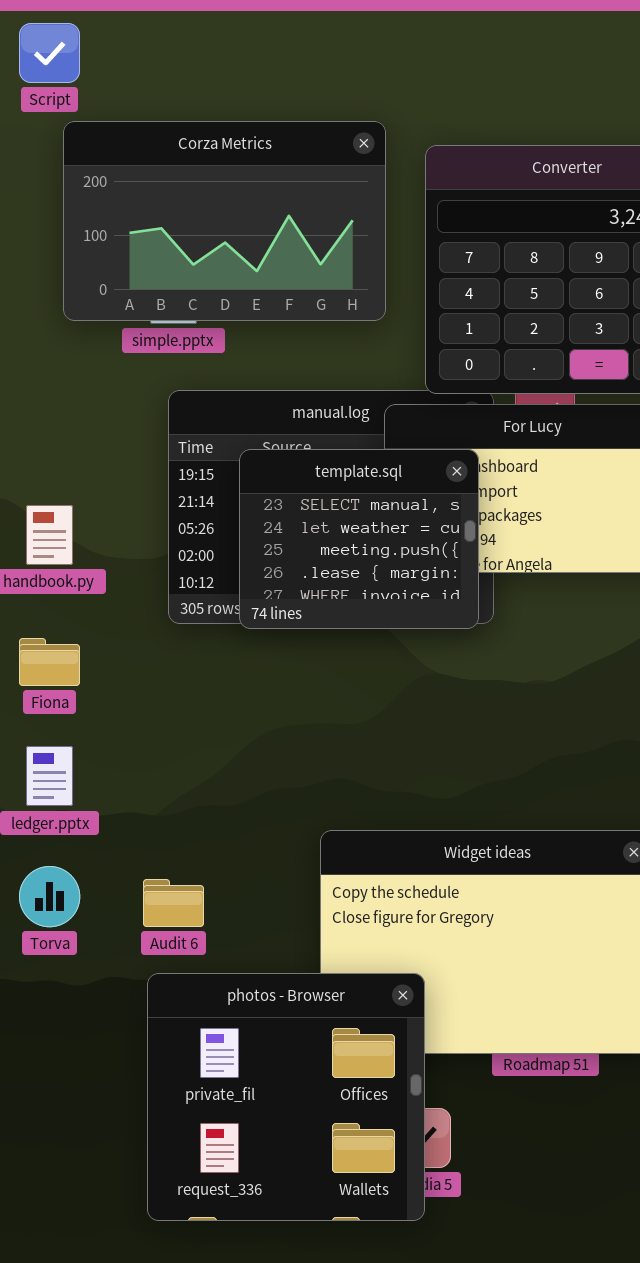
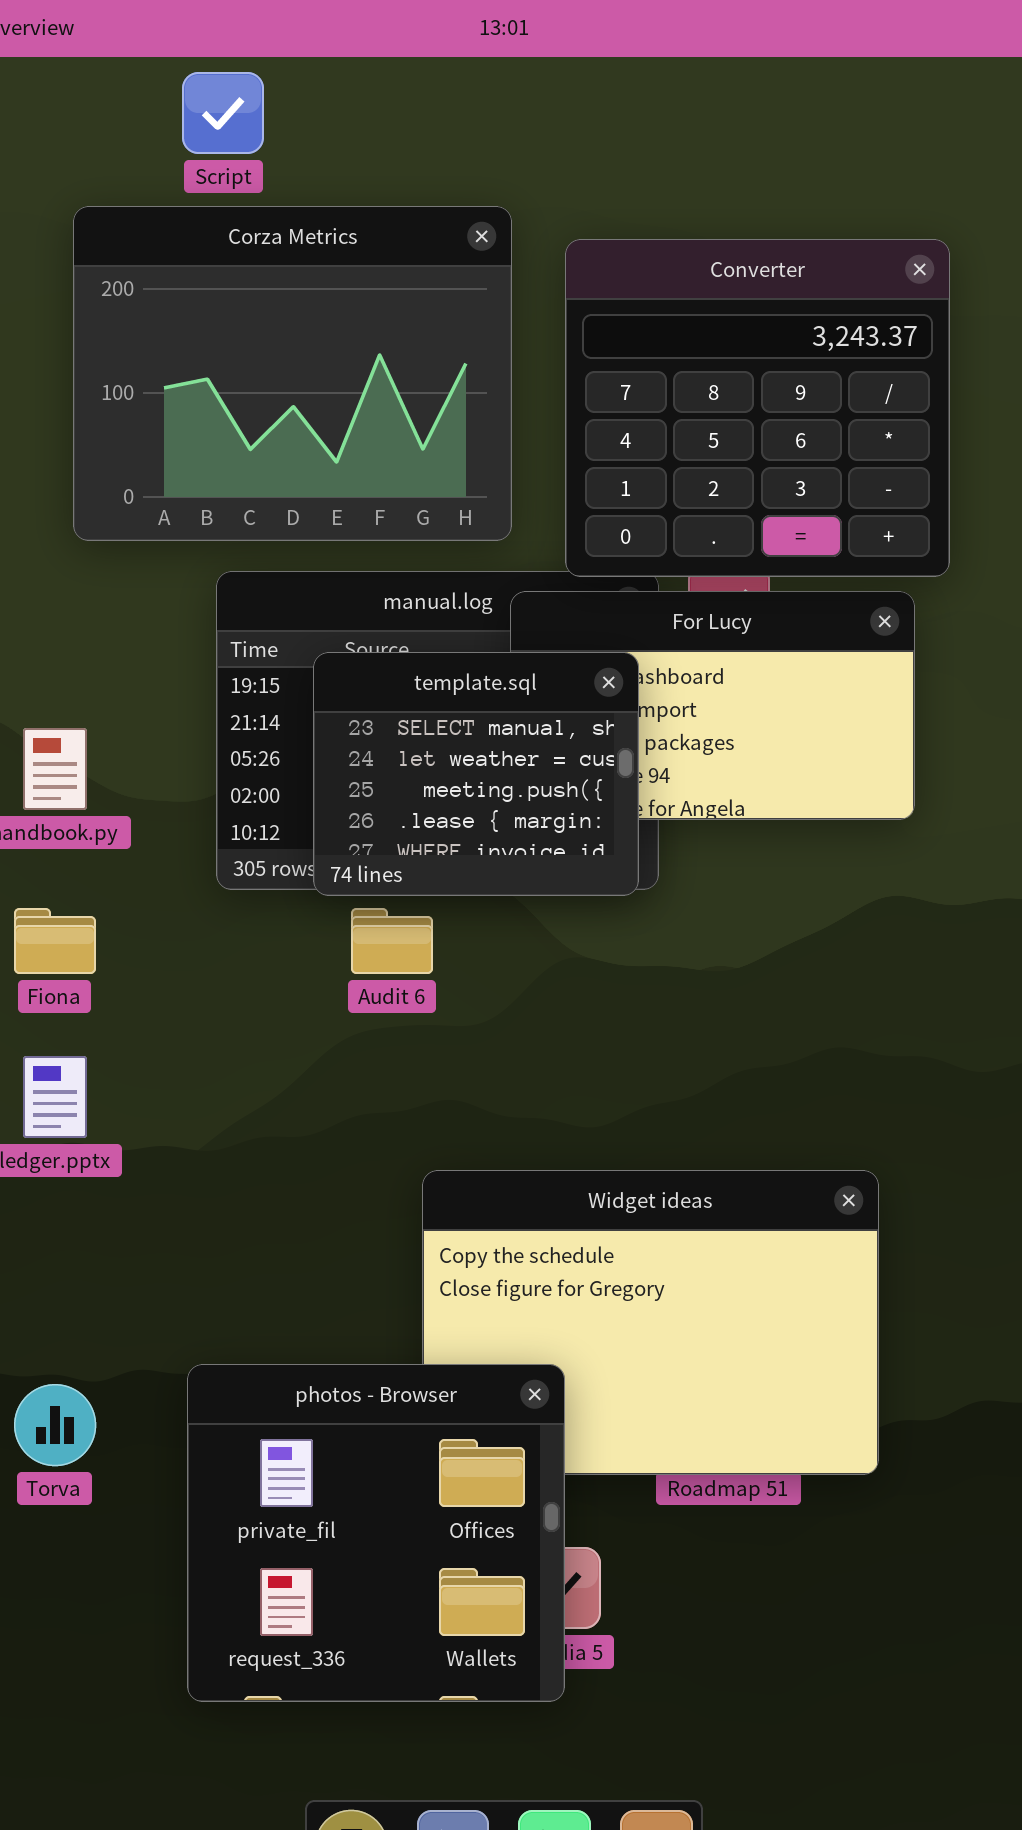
Script: [19,23,80,83] -> [182,72,264,154], moved
Corza Metrics: [63,121,386,321] -> [73,206,512,541], resized
Torva: [19,866,80,927] -> [14,1384,96,1466], moved
Audit 6: [143,879,204,927] -> [351,908,433,974], moved

